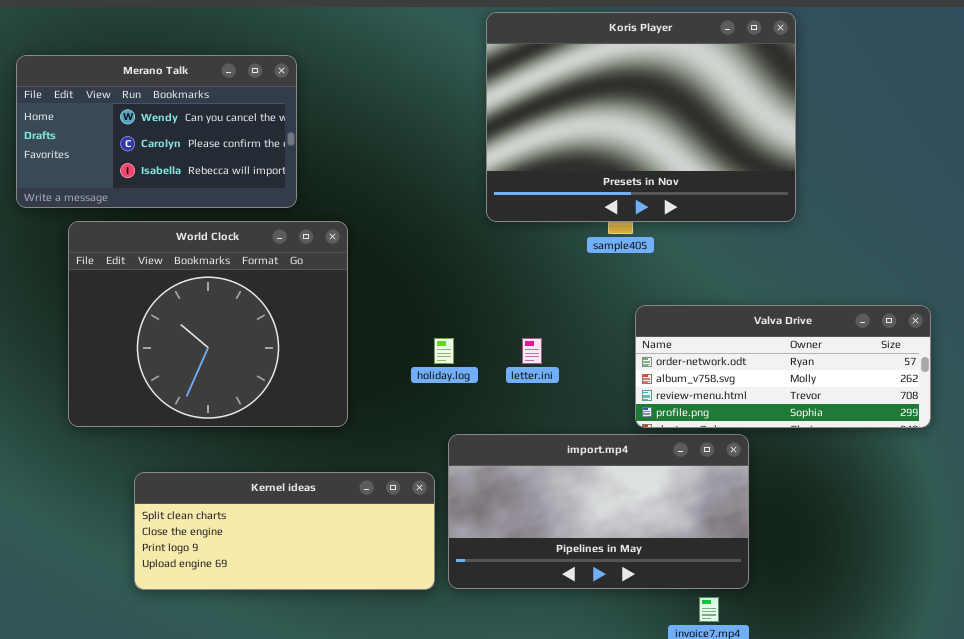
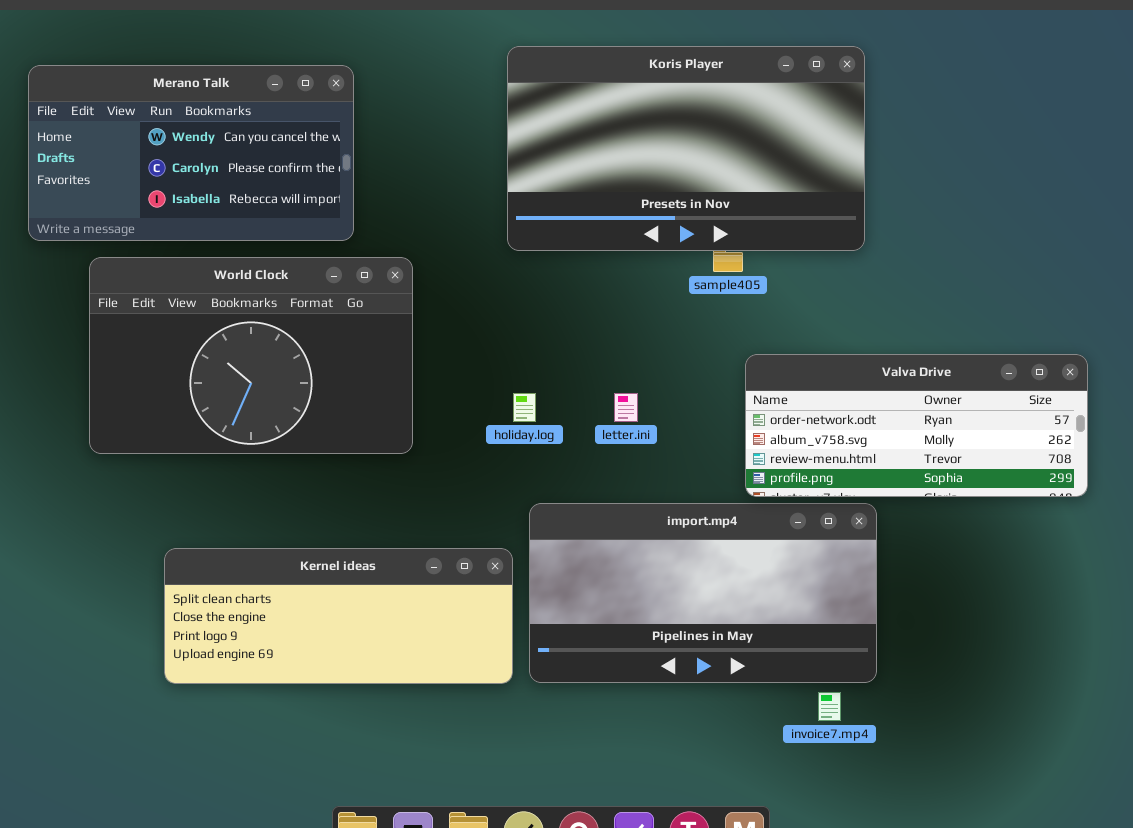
Koris Player: [486,12,796,222] -> [507,46,865,251], moved, resized
World Clock: [68,221,348,427] -> [89,257,413,454], resized

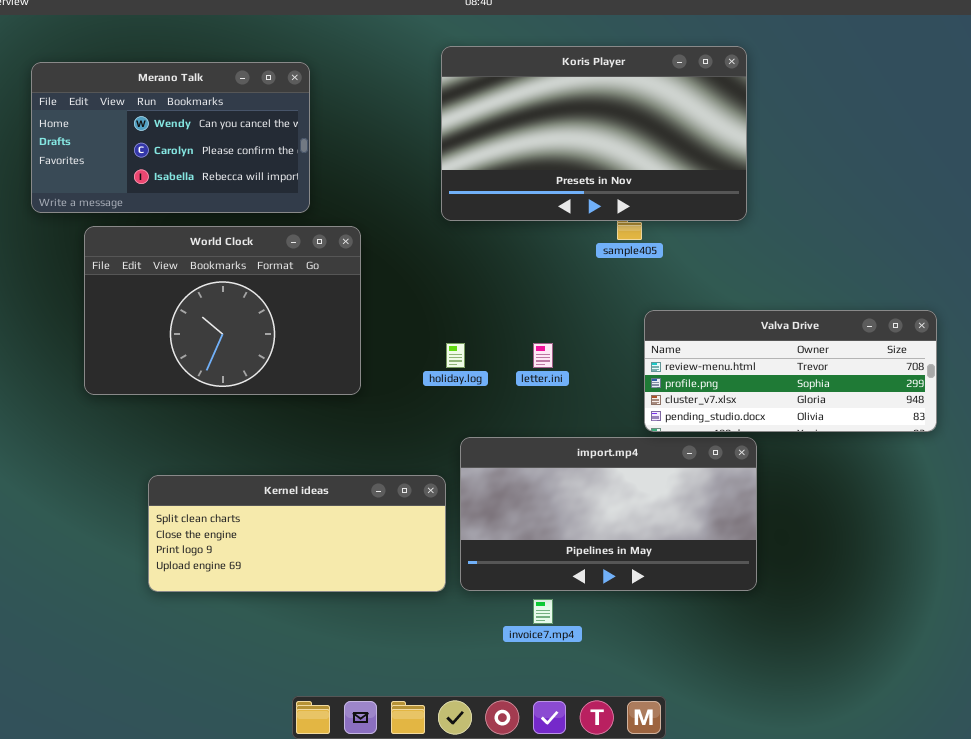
Valva Drive: [745,354,1088,497] -> [644,310,937,432], scrolled down 2 rows
invoice7.mp4: [818,692,841,721] -> [533,599,553,624], moved

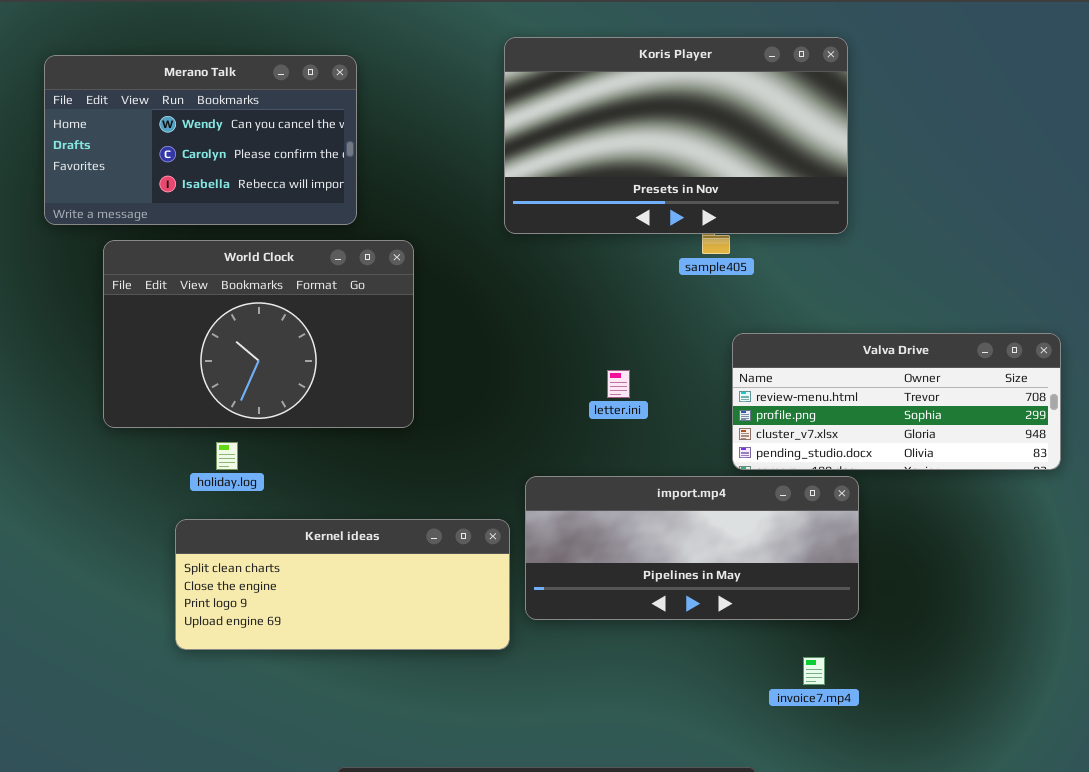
holiday.log: [446,343,465,368] -> [216,442,238,470], moved
import.mp4: [460,437,757,591] -> [525,476,859,620], resized
invoice7.mp4: [533,599,553,624] -> [803,657,825,685], moved

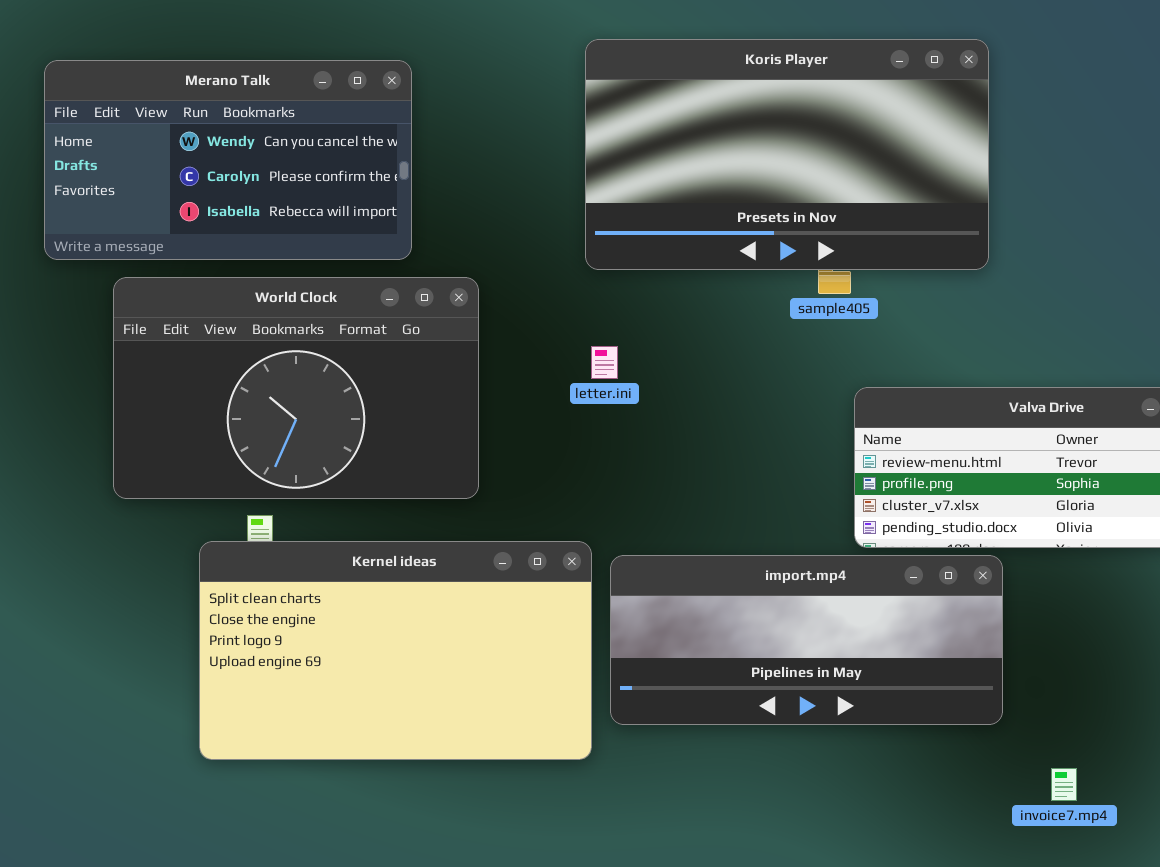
letter.ini: [607,370,630,398] -> [591,346,618,379], moved
Kernel ideas: [175,519,510,650] -> [199,541,592,760], resized
invoice7.mp4: [803,657,825,685] -> [1051,768,1077,801], moved

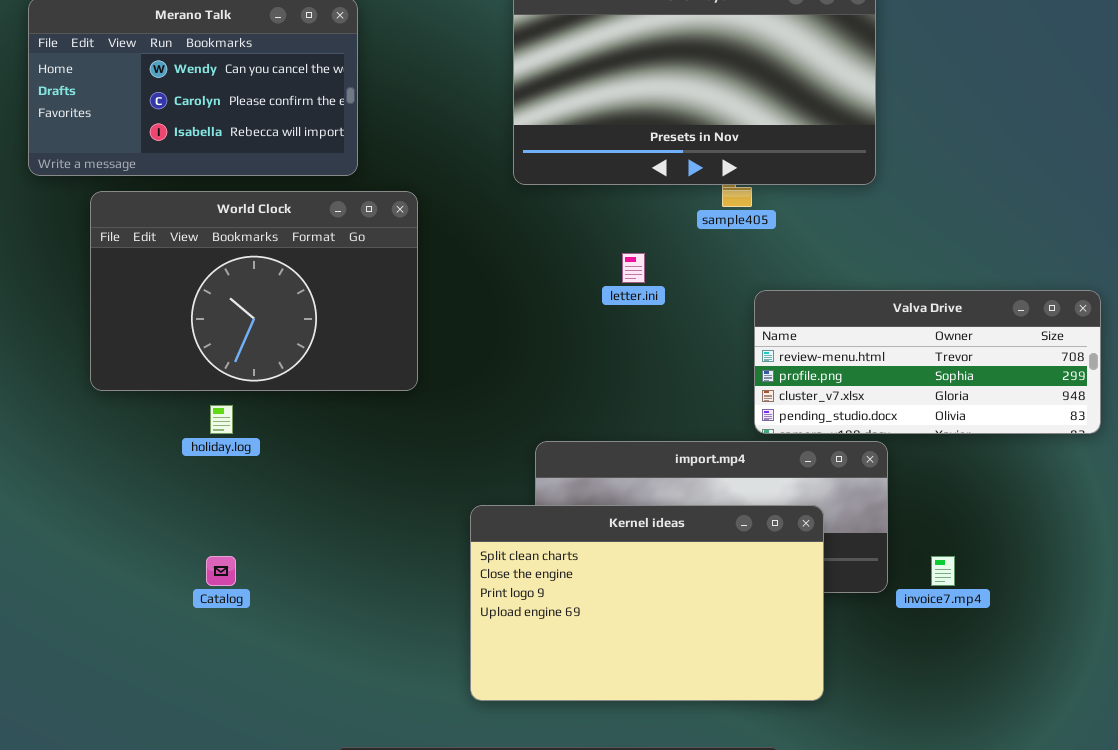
letter.ini: [591,346,618,379] -> [622,253,645,283], moved
Kernel ideas: [199,541,592,760] -> [470,505,824,701], moved
invoice7.mp4: [1051,768,1077,801] -> [931,556,955,586], moved

